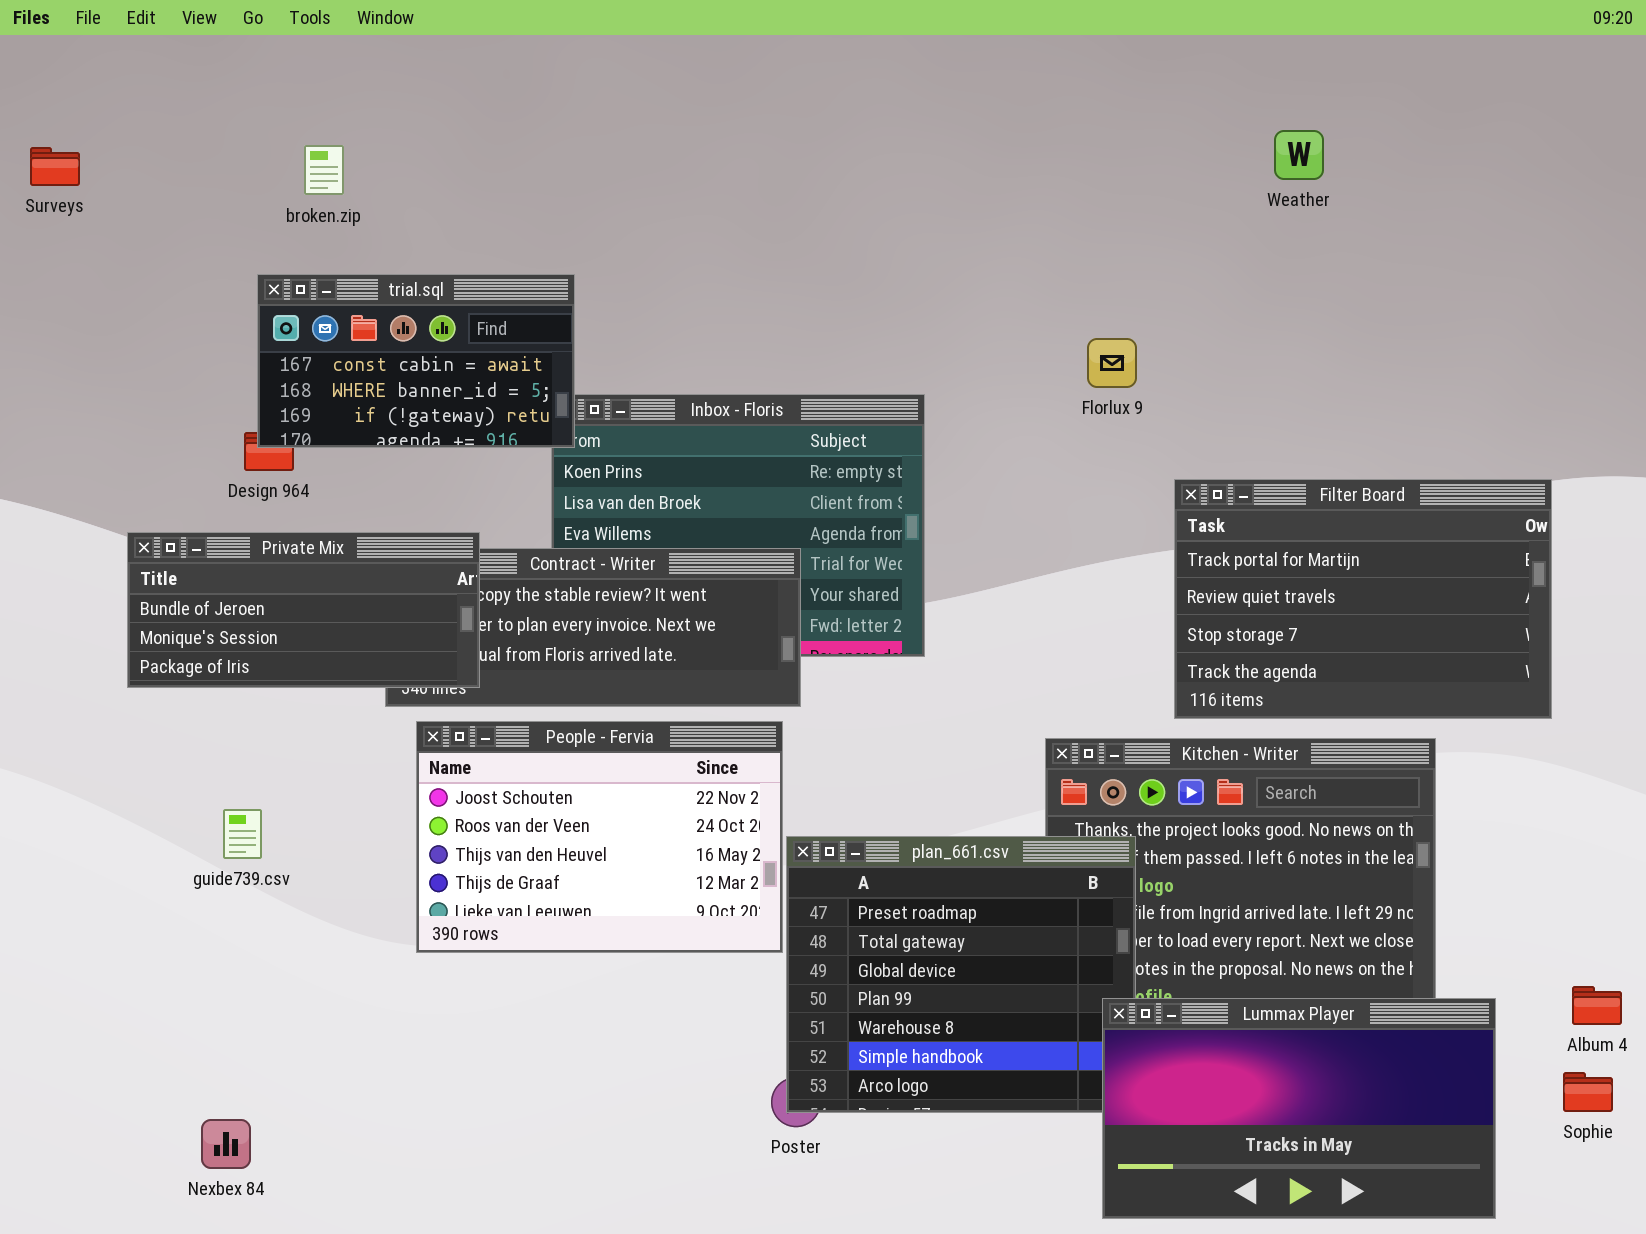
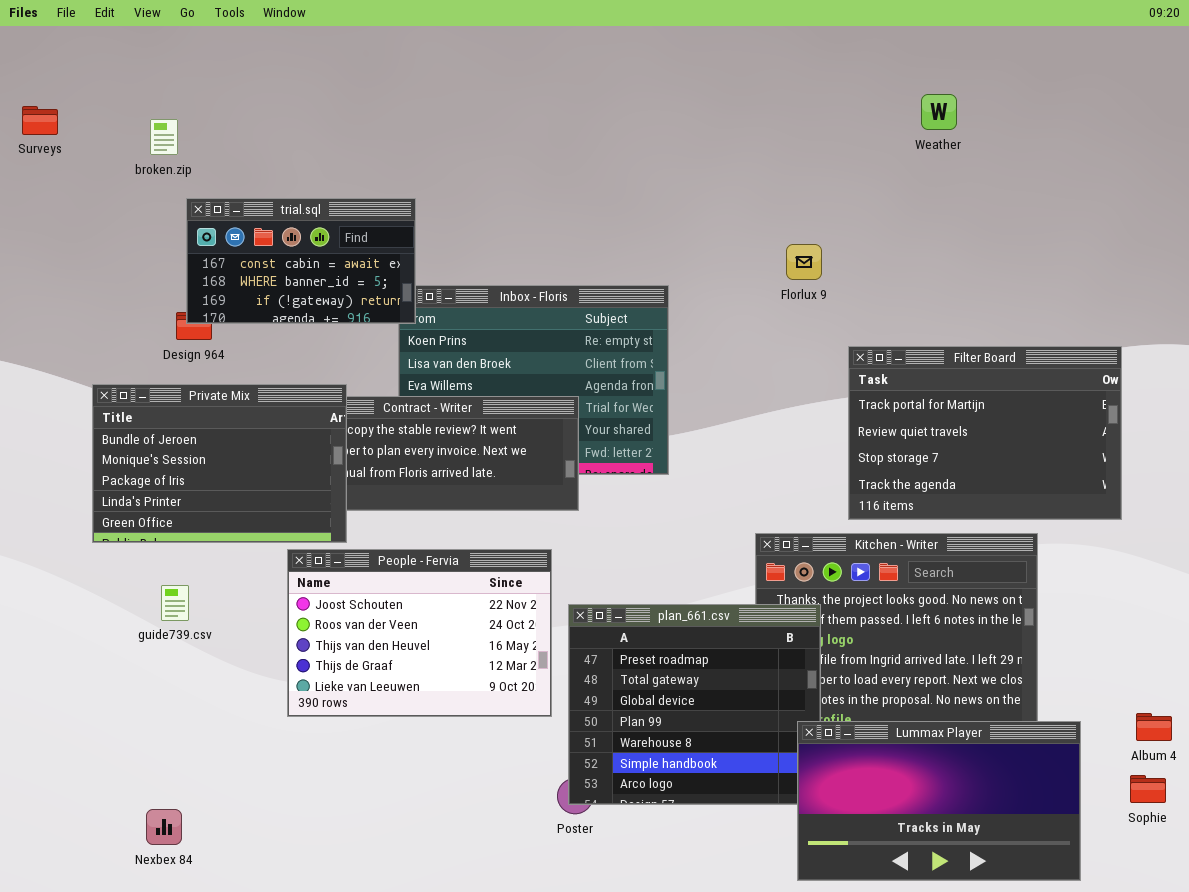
broken.zip: [304,145,344,195] -> [150,119,178,155], moved
Private Mix: [127,532,480,688] -> [92,384,347,543], resized
People - Fervia: [416,721,783,953] -> [287,549,552,717], moved

